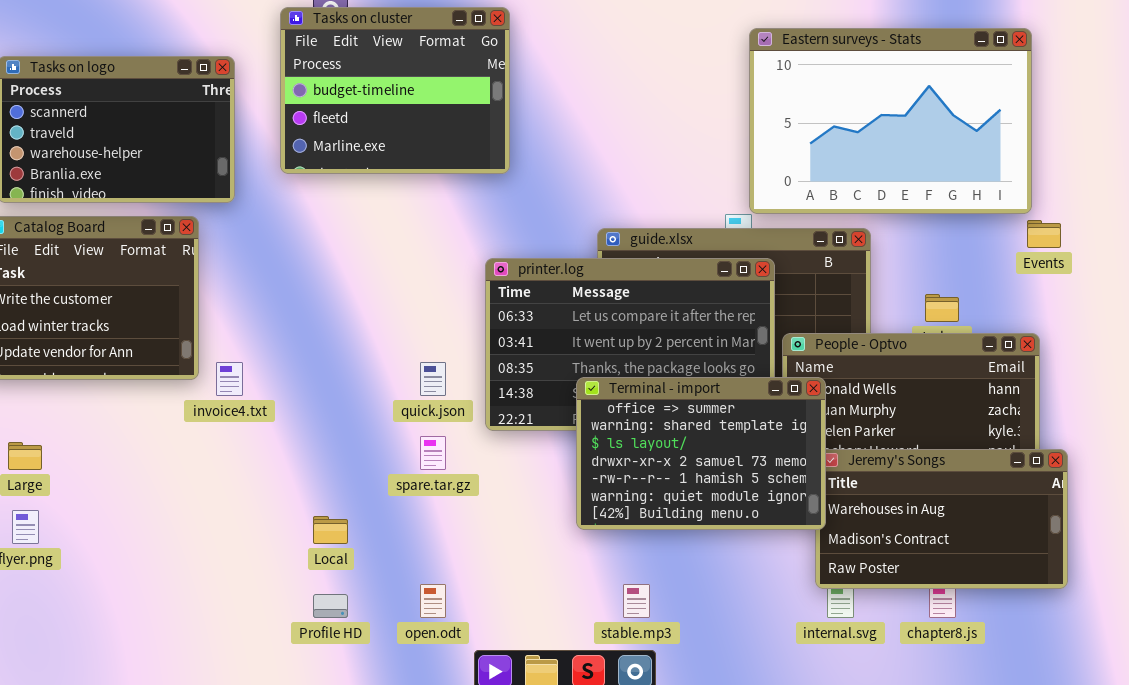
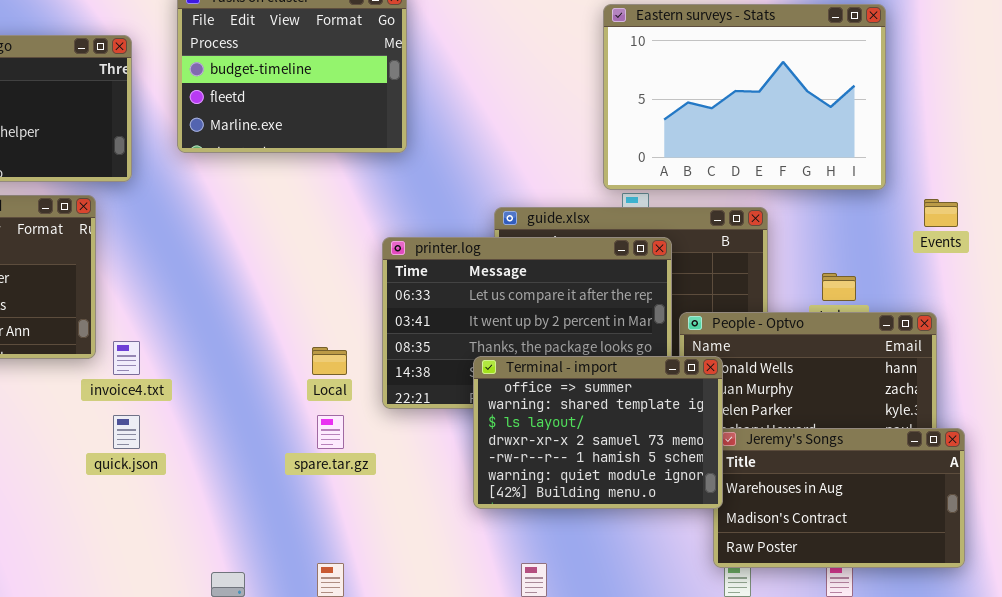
Eastern surveys - Stats: [749,28,1032,214] -> [603,4,886,190], moved
quick.json: [420,362,446,396] -> [113,415,140,449], moved
Local: [313,516,348,544] -> [312,347,347,375], moved

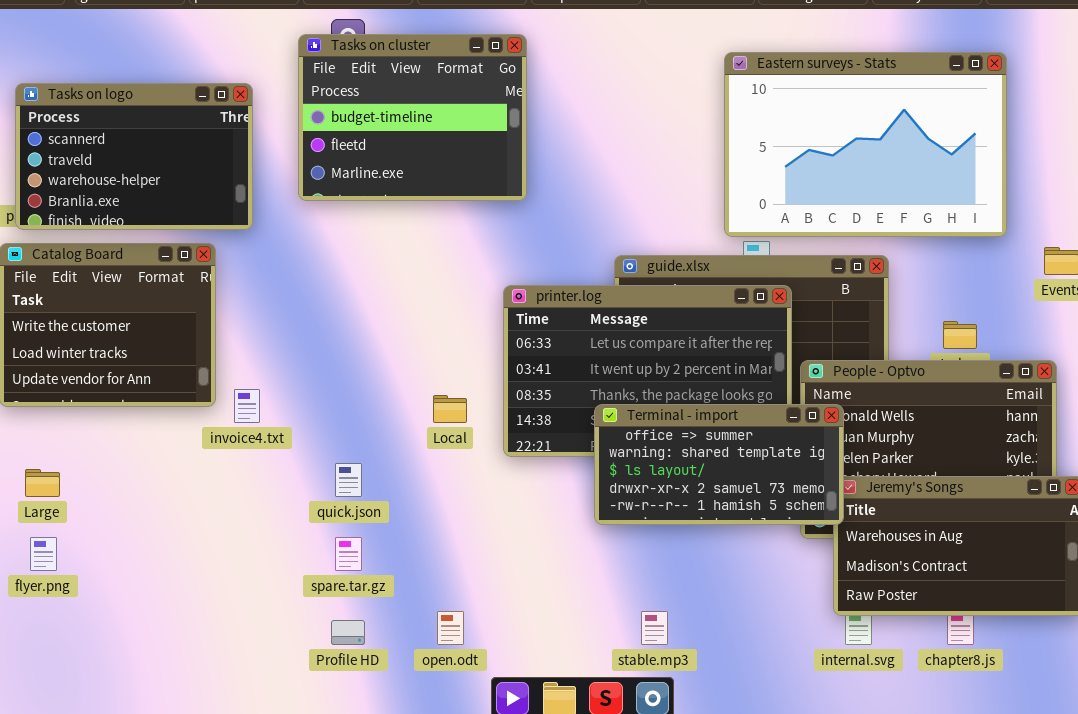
Terminal - import: [473,356,723,509] -> [594,404,844,525], resized
quick.json: [113,415,140,449] -> [335,463,362,497], moved
spare.tar.gz: [317,415,344,449] -> [335,537,362,571], moved

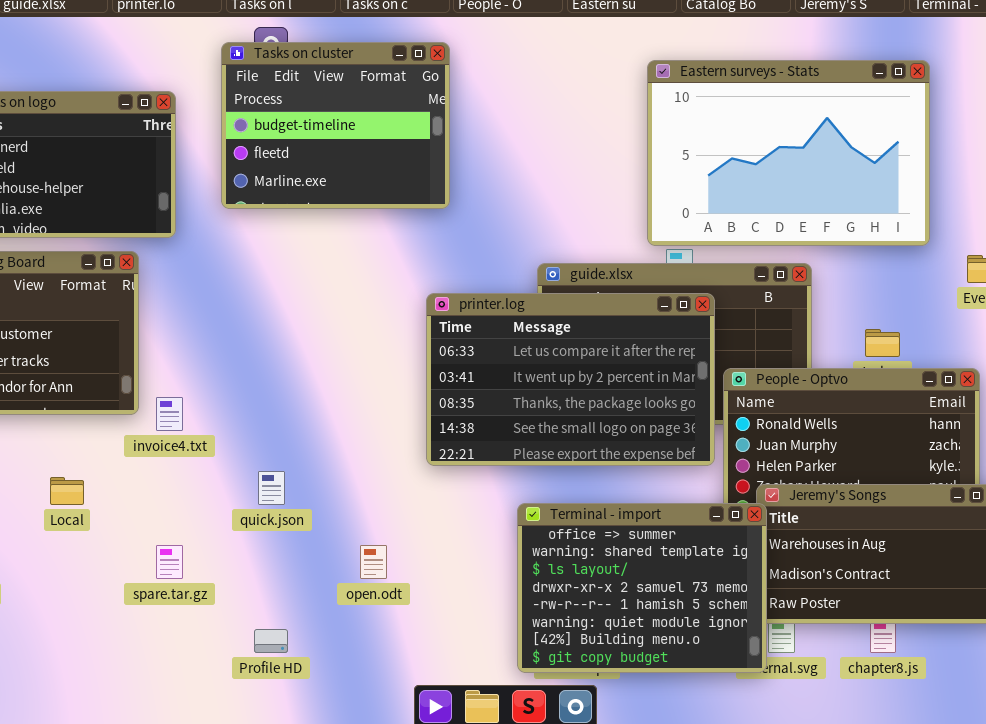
Local: [433,395,467,423] -> [50,477,84,505], moved
Terminal - import: [594,404,844,525] -> [517,503,767,673], moved, resized
spare.tar.gz: [335,537,362,571] -> [156,545,183,579], moved
open.odt: [437,611,464,645] -> [360,545,387,579], moved

